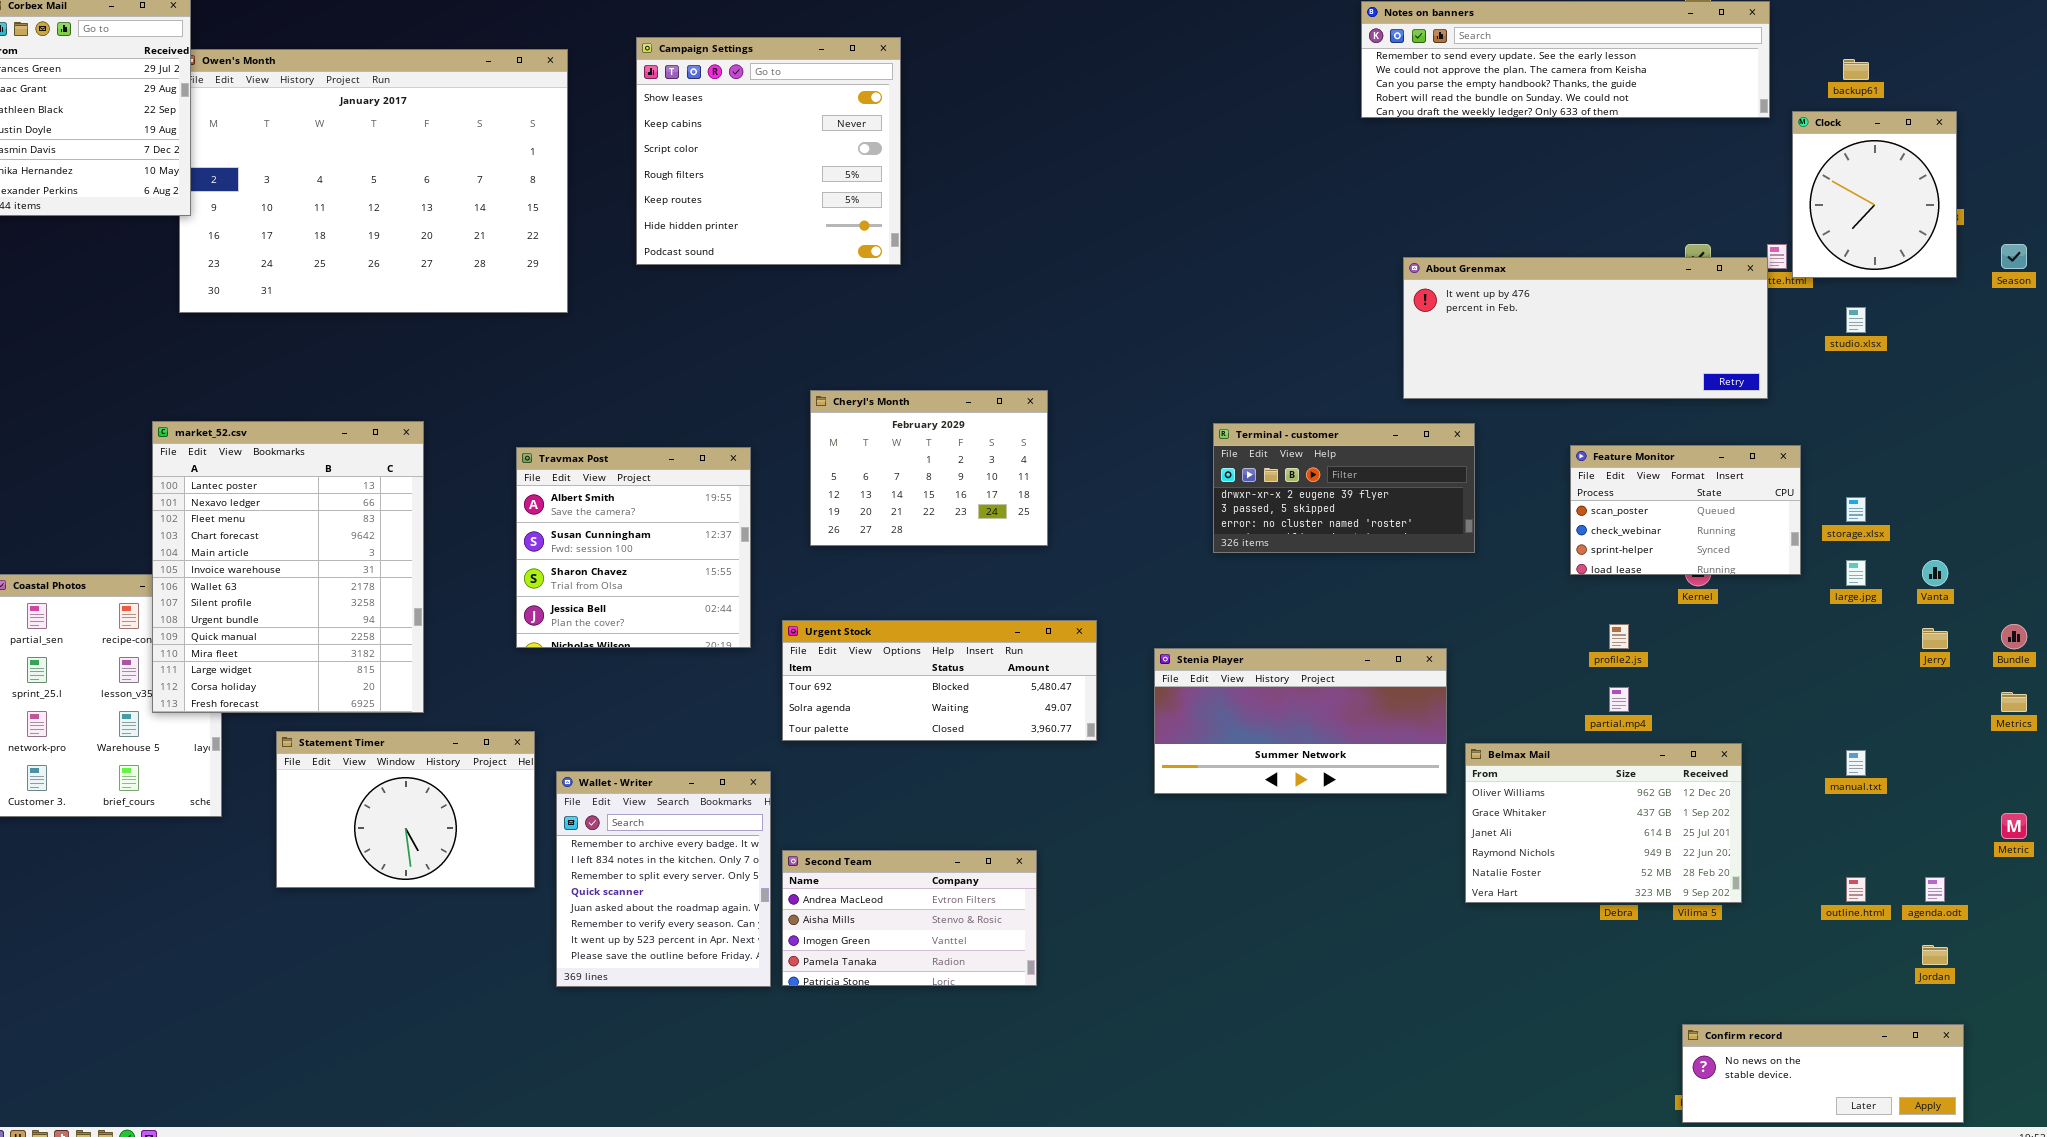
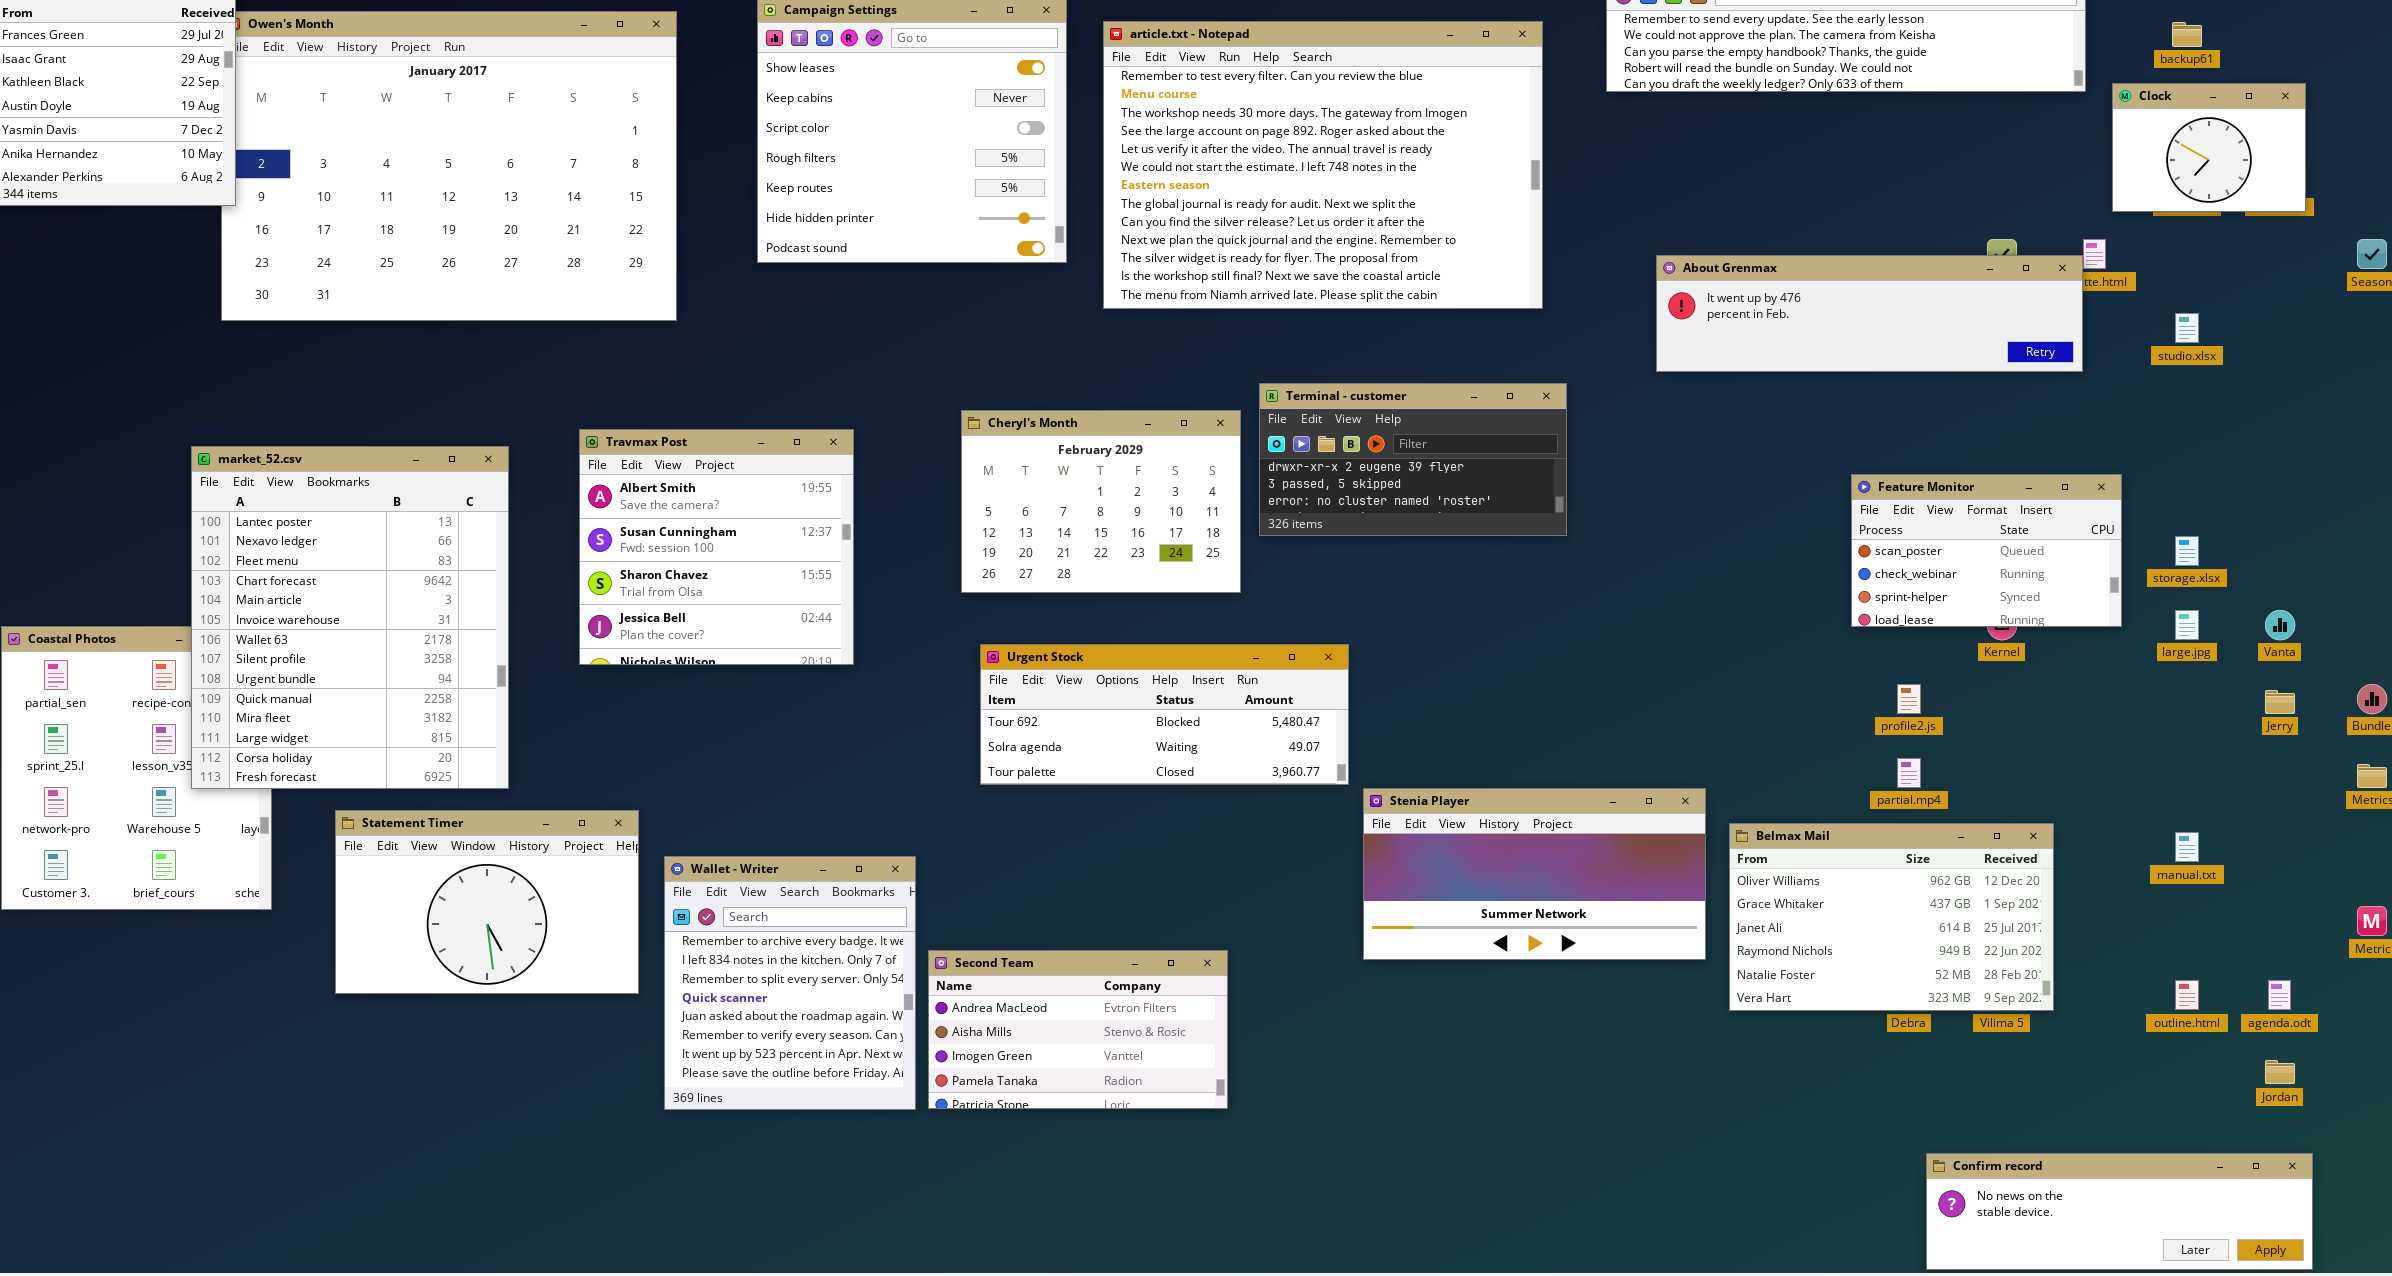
article.txt - Notepad: none -> [1103,21,1543,309], opened
Clock: [1792,111,1957,278] -> [2112,83,2306,212], resized
About Grenmax: [1403,257,1768,399] -> [1656,255,2083,372], resized
Terminal - customer: [1213,423,1475,553] -> [1259,383,1567,536], moved
Travmax Post: [516,447,751,648] -> [579,429,854,665], moved
Urgent Stock: [782,620,1097,741] -> [980,644,1349,785], moved
Stenia Player: [1154,648,1447,794] -> [1363,788,1706,960], moved
Confirm record: [1682,1024,1964,1123] -> [1926,1153,2313,1270], resized

